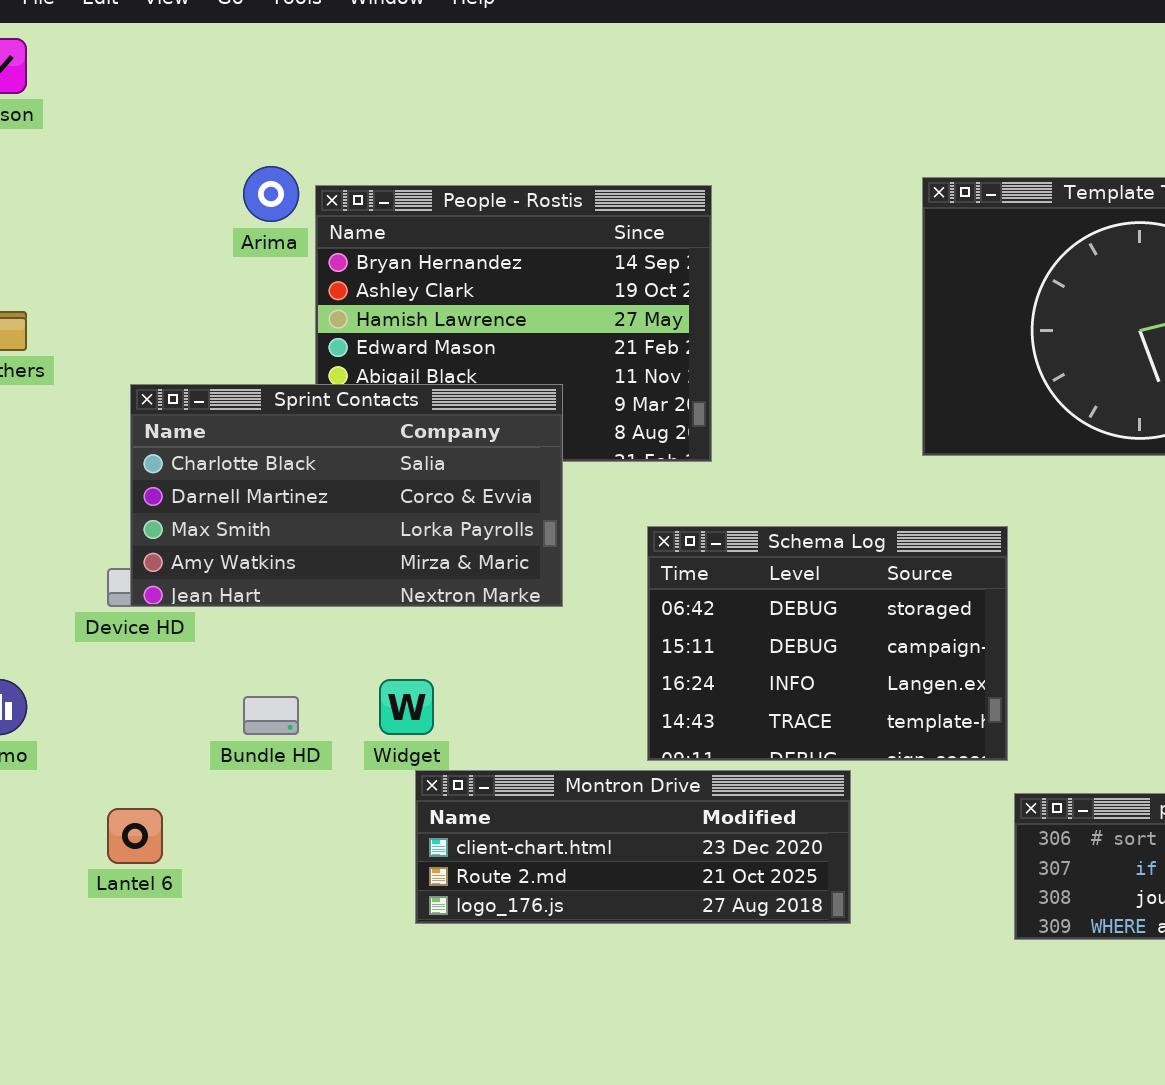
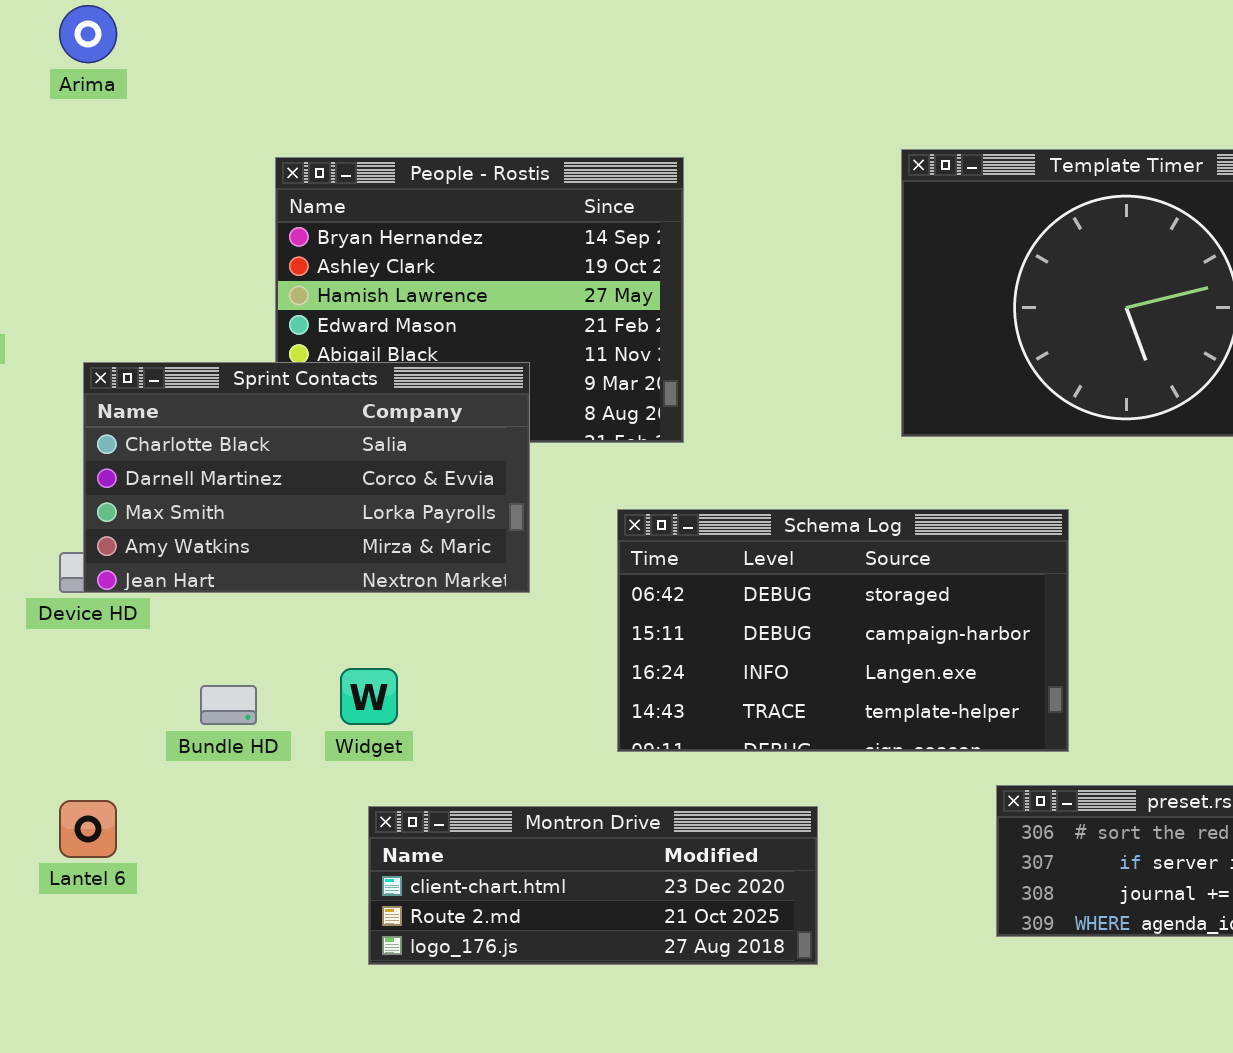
Arima: [243,166,299,222] -> [59,5,117,63], moved
Schema Log: [647,526,1008,761] -> [617,509,1069,752], resized
Montron Drive: [415,770,851,924] -> [368,806,818,965], moved

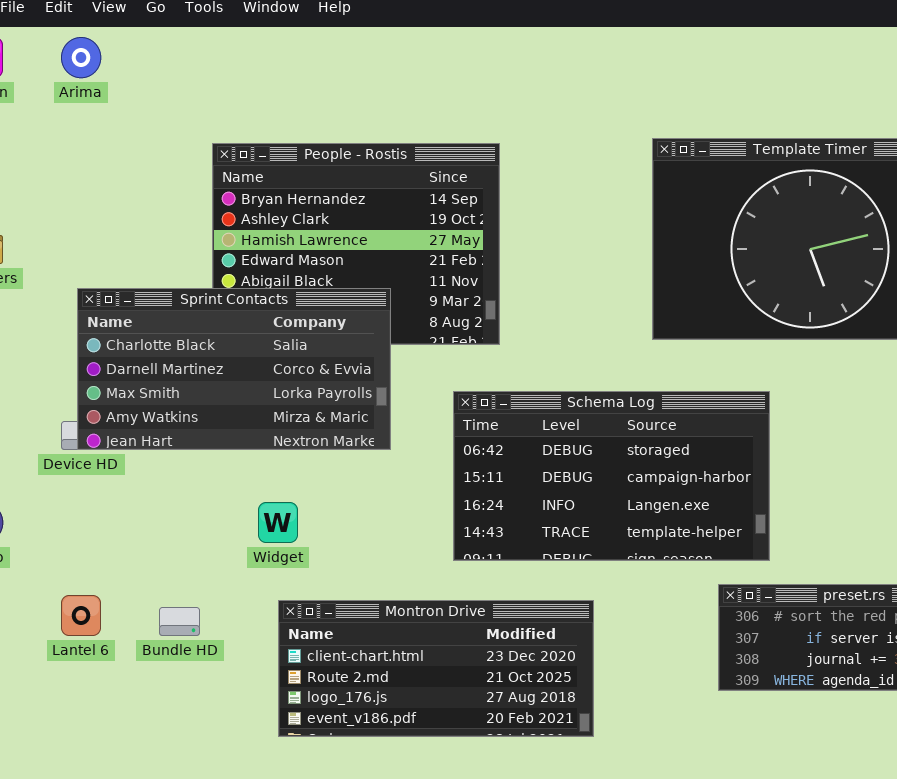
Bundle HD: [200,685,257,725] -> [159,607,200,636], moved
Montron Drive: [368,806,818,965] -> [278,600,594,737], resized

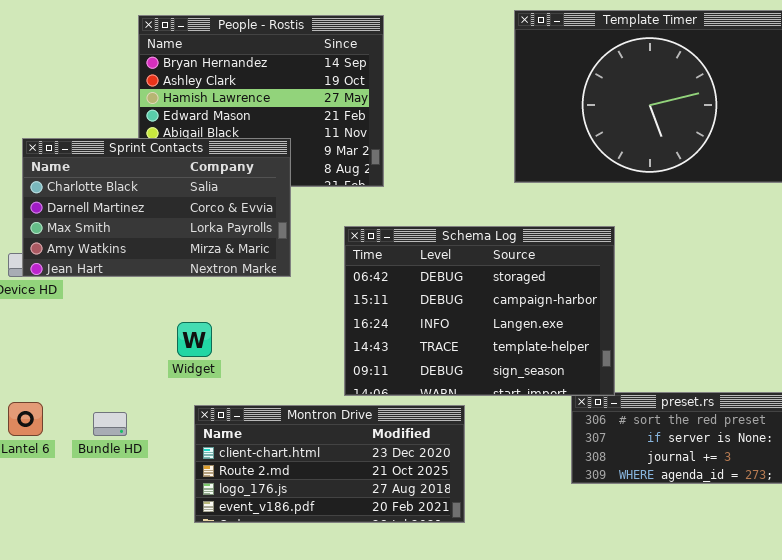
Schema Log: [453,391,770,561] -> [344,226,615,396], resized

